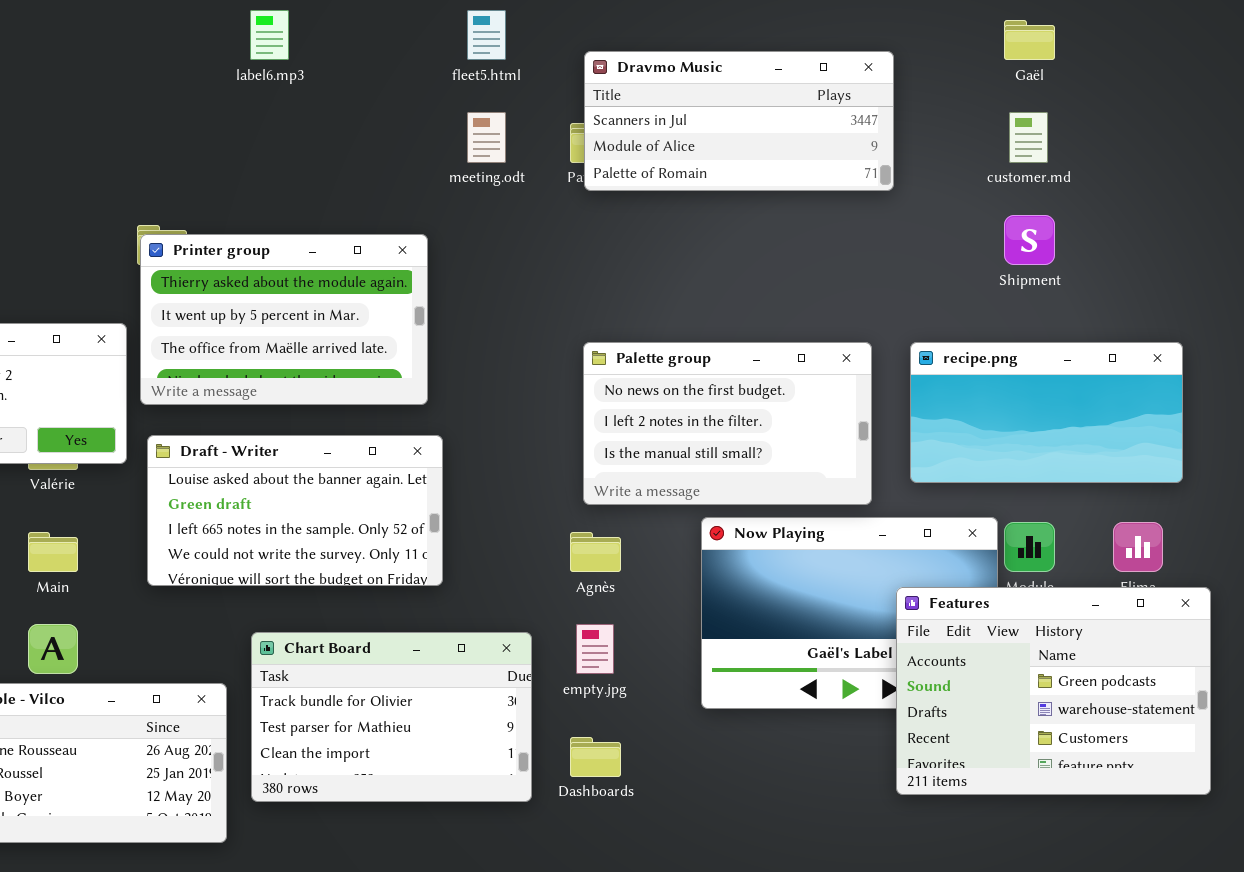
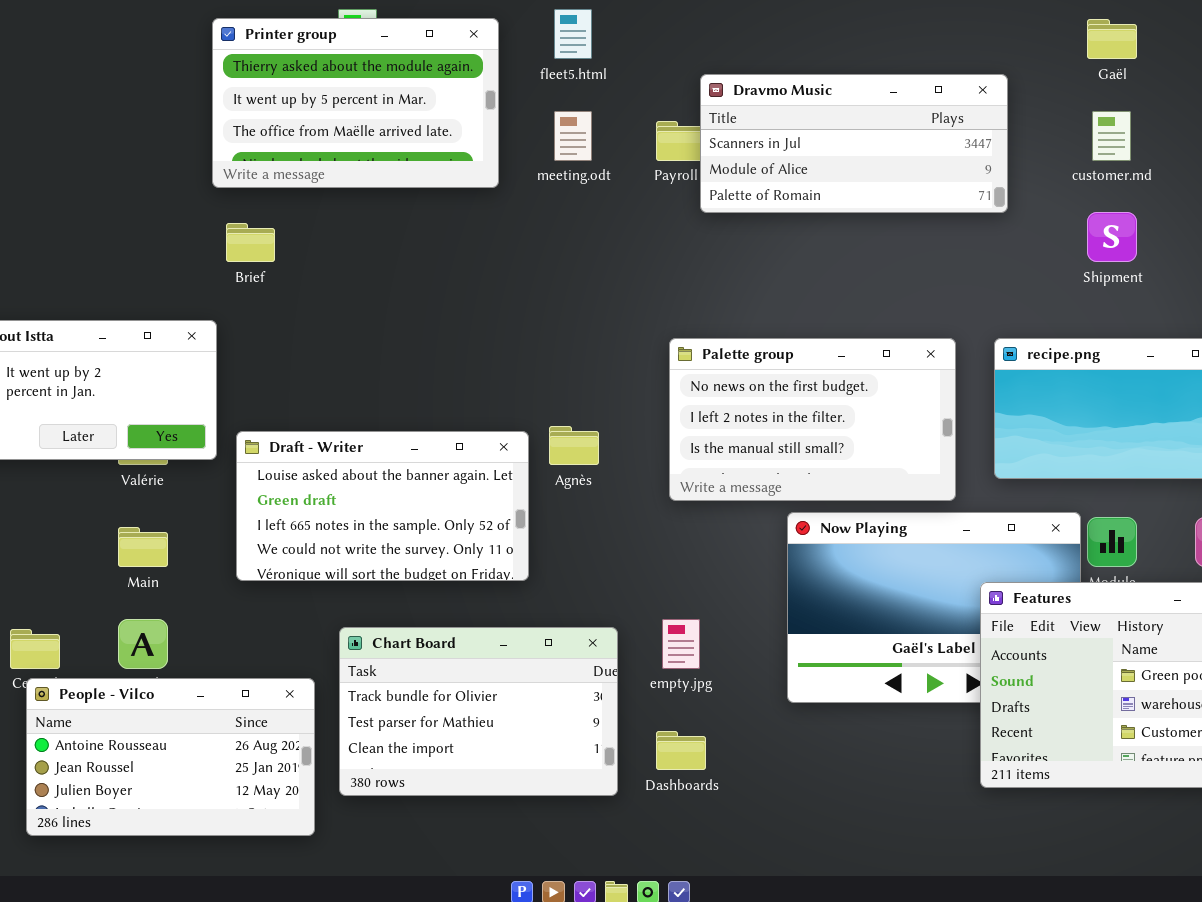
Dravmo Music: [584,51,894,191] -> [700,74,1008,213], moved
Printer group: [140,234,428,405] -> [212,18,499,188], moved
Agnès: [570,532,621,572] -> [549,426,599,465], moved

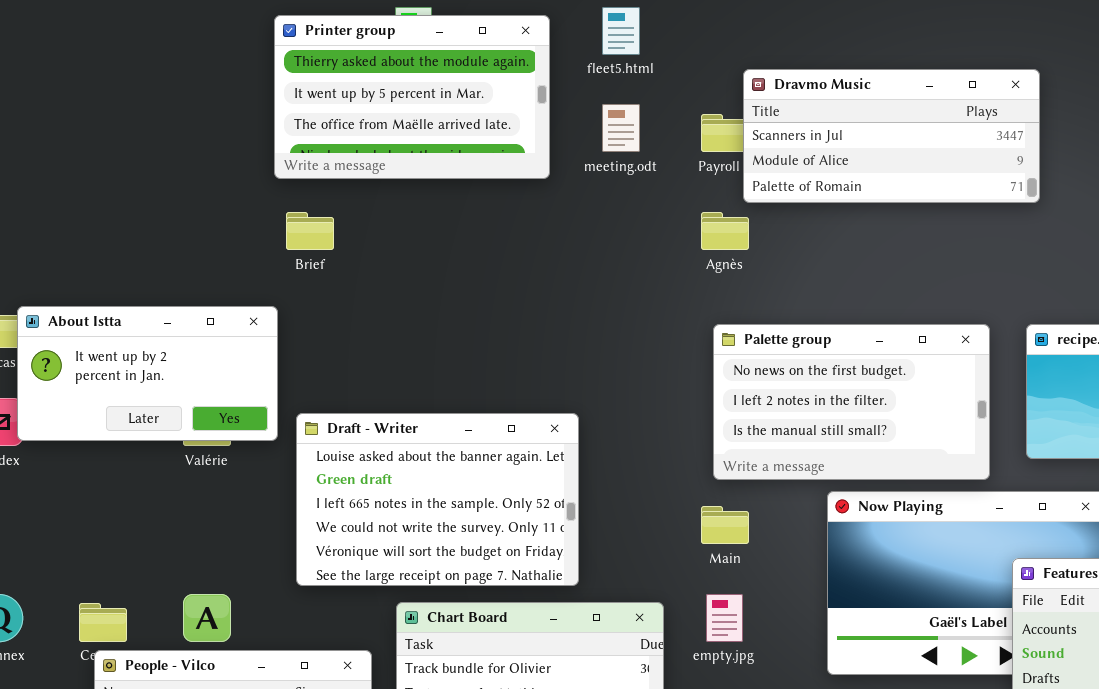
Agnès: [549,426,599,465] -> [701,212,749,250], moved
Draft - Writer: [236,431,529,581] -> [296,413,579,586], resized
Main: [118,527,168,567] -> [701,506,749,544], moved

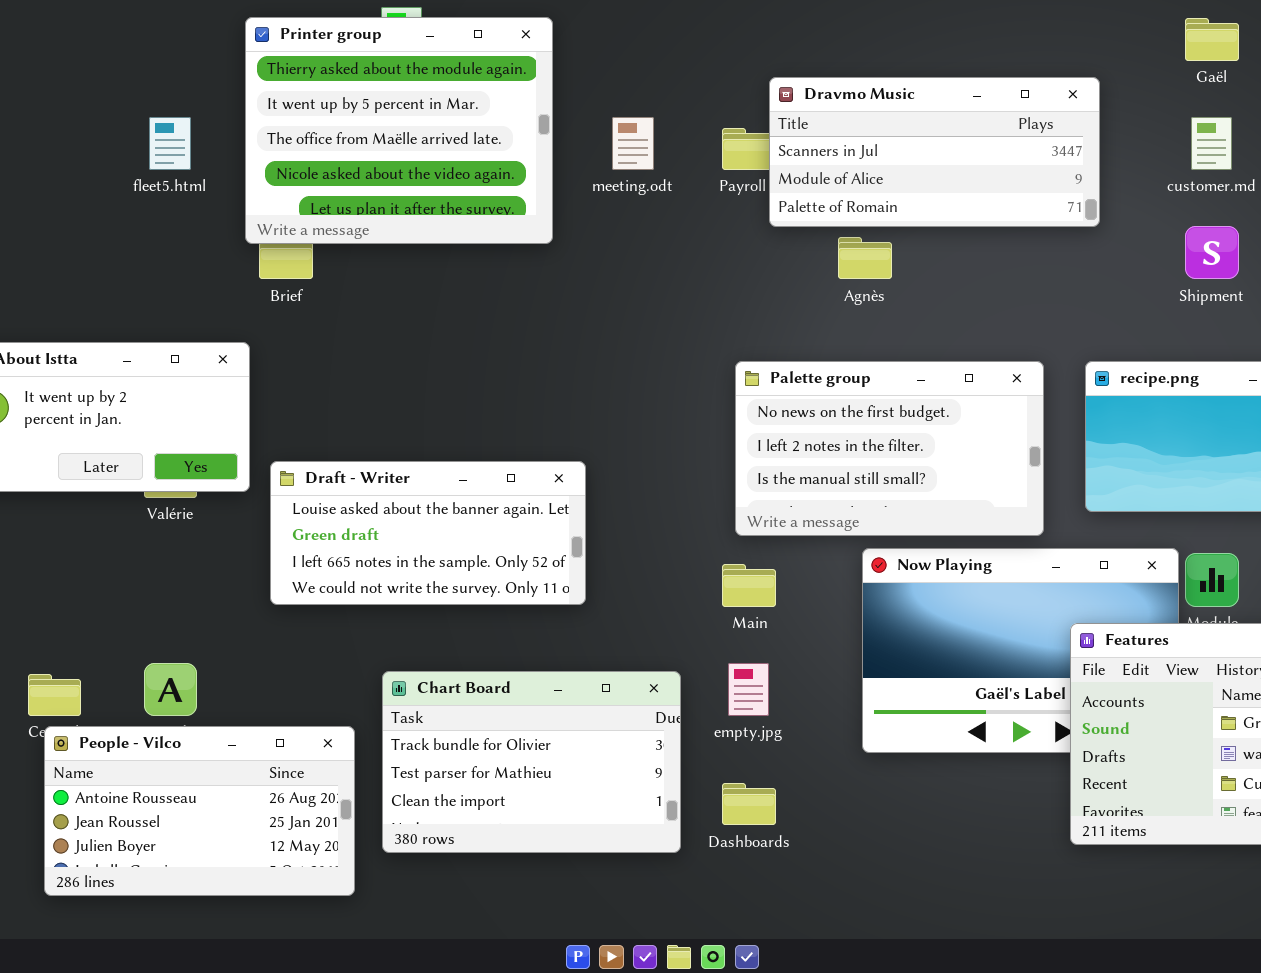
fleet5.html: [602,7,640,55] -> [149,117,191,170], moved
Printer group: [274,15,550,179] -> [245,17,553,244], resized
Agnès: [701,212,749,250] -> [838,237,892,279], moved
Draft - Writer: [296,413,579,586] -> [270,461,586,605], resized

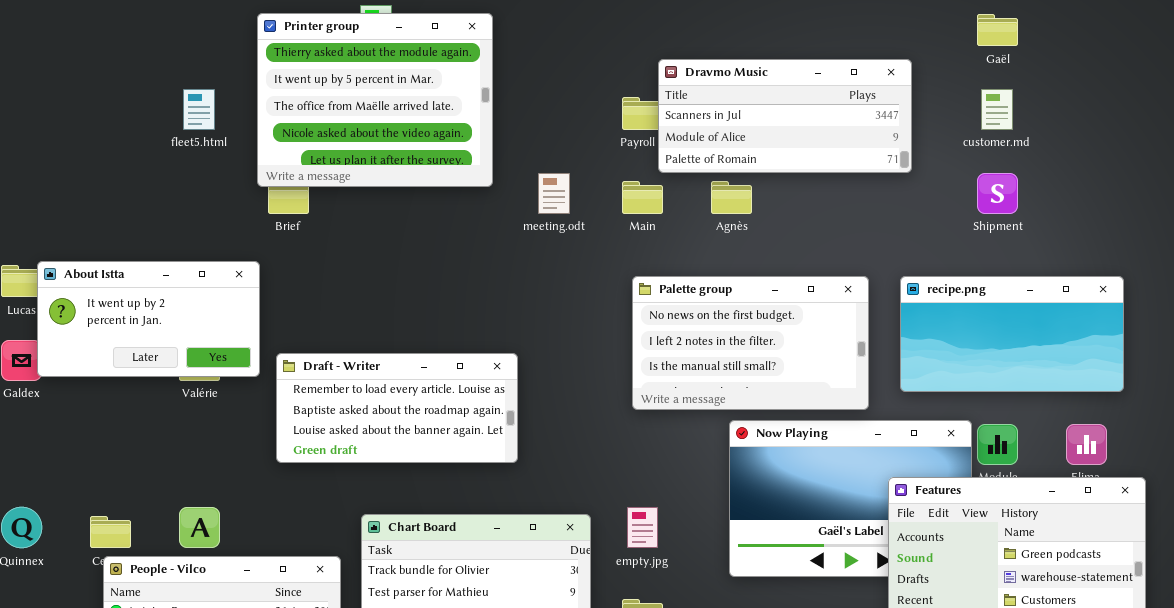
meeting.odt: [612,117,654,170] -> [538,173,570,214], moved
Draft - Writer: [270,461,586,605] -> [276,353,518,463], scrolled up 2 rows
Main: [722,564,776,607] -> [622,181,663,214], moved

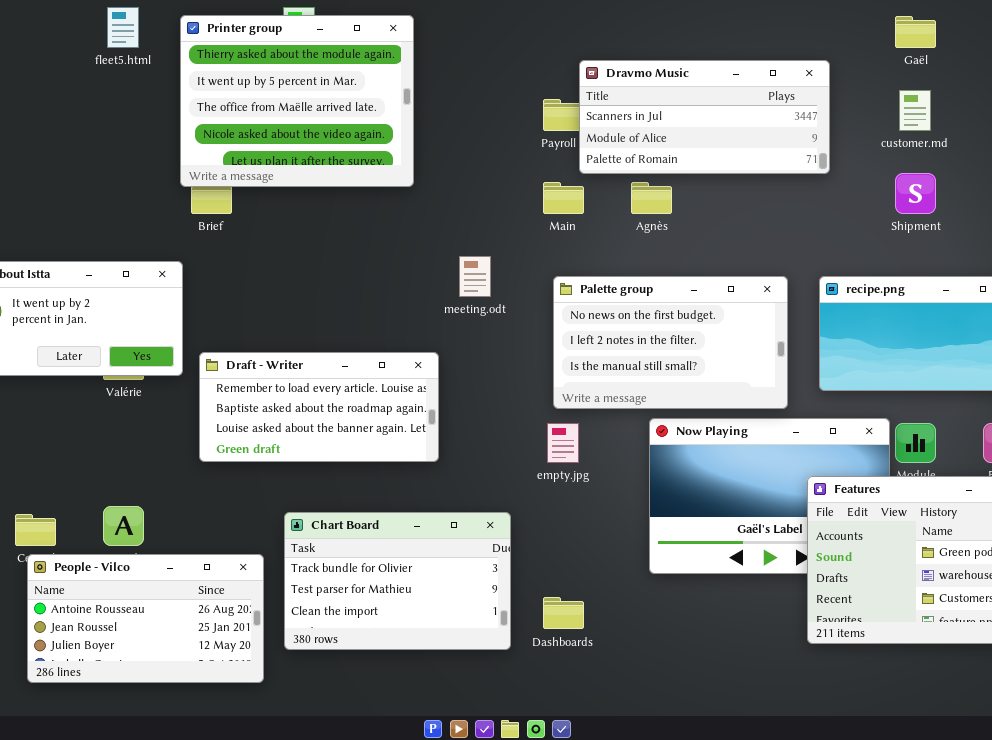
fleet5.html: [183,89,215,130] -> [107,7,139,48], moved
meeting.odt: [538,173,570,214] -> [459,256,491,297], moved
empty.jpg: [627,507,658,548] -> [547,423,579,463], moved

